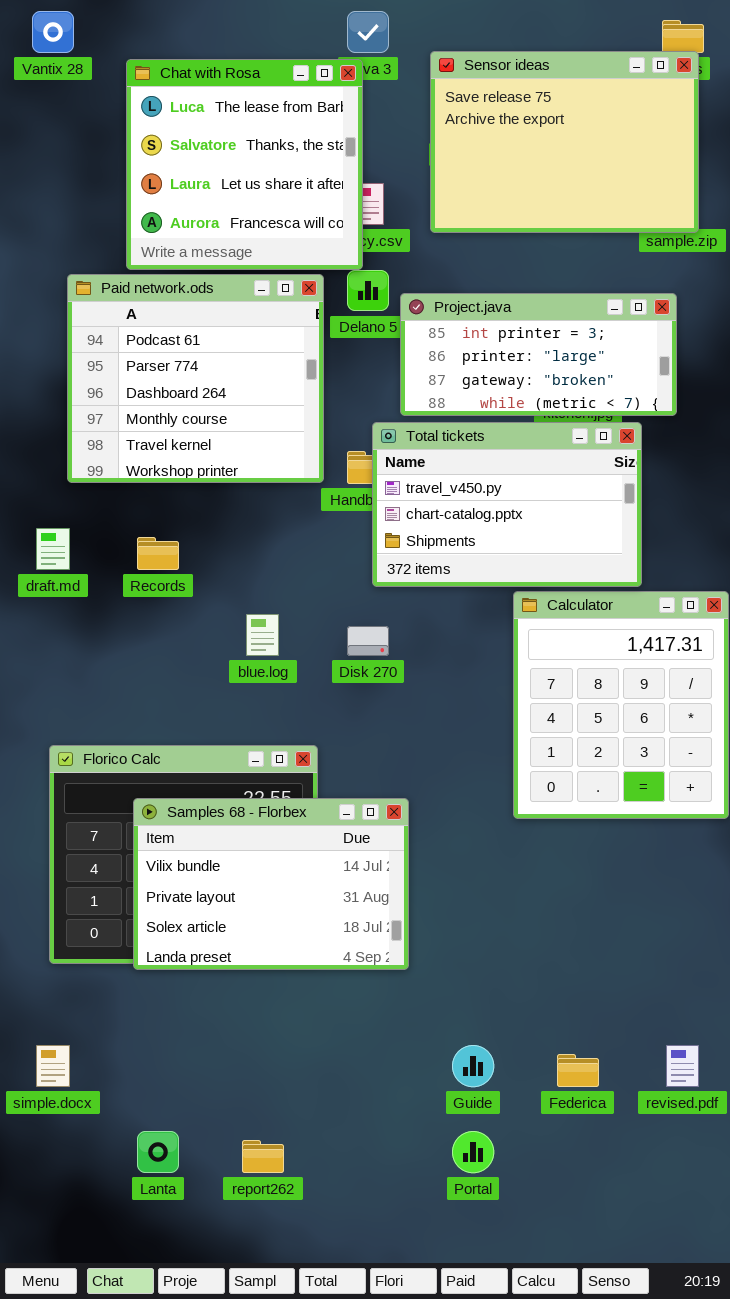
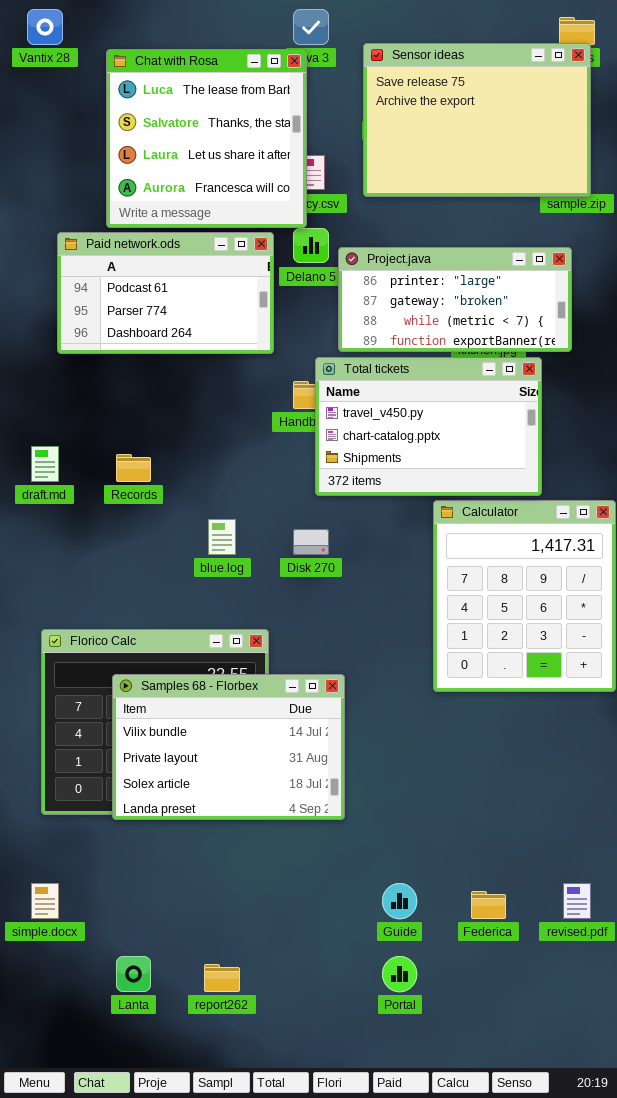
Paid network.ods: [67,274,324,483] -> [57,232,274,354], resized
Project.java: [400,293,677,416] -> [338,247,572,352], scrolled down 1 row

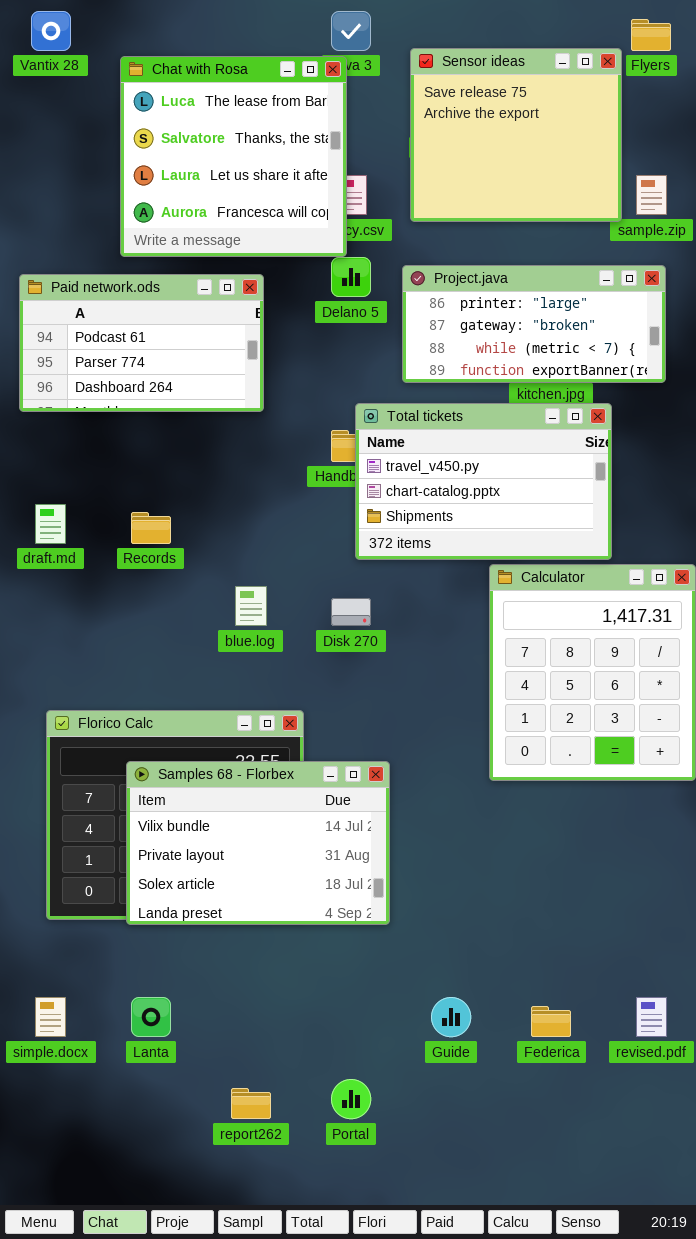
Sensor ideas: [363,43,591,197] -> [410,48,622,222], resized
Paid network.ods: [57,232,274,354] -> [19,274,264,412], moved
Project.java: [338,247,572,352] -> [402,265,666,383], moved
Lanta: [116,956,151,992] -> [131,997,171,1037], moved
Portal: [382,956,417,992] -> [331,1079,371,1119], moved

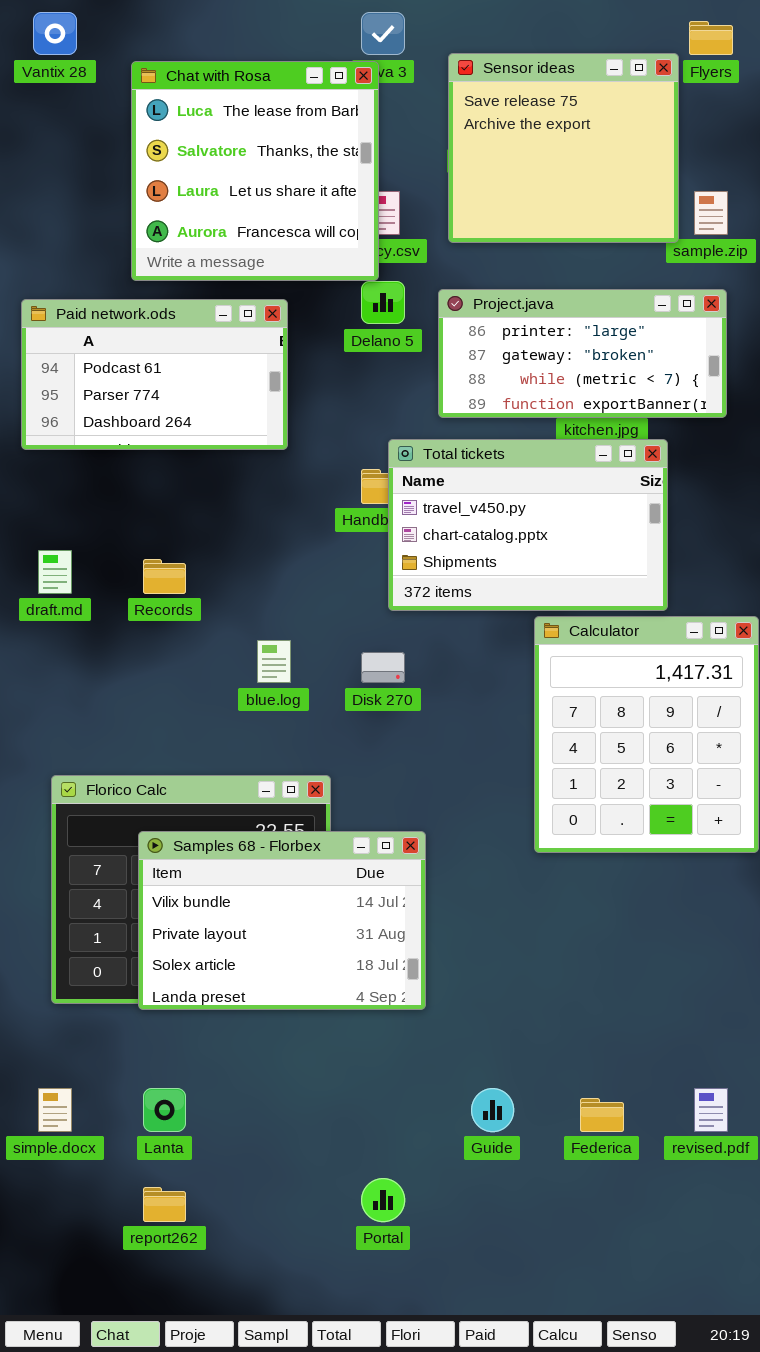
report262: [231,1088,271,1119] -> [143,1187,186,1222], moved

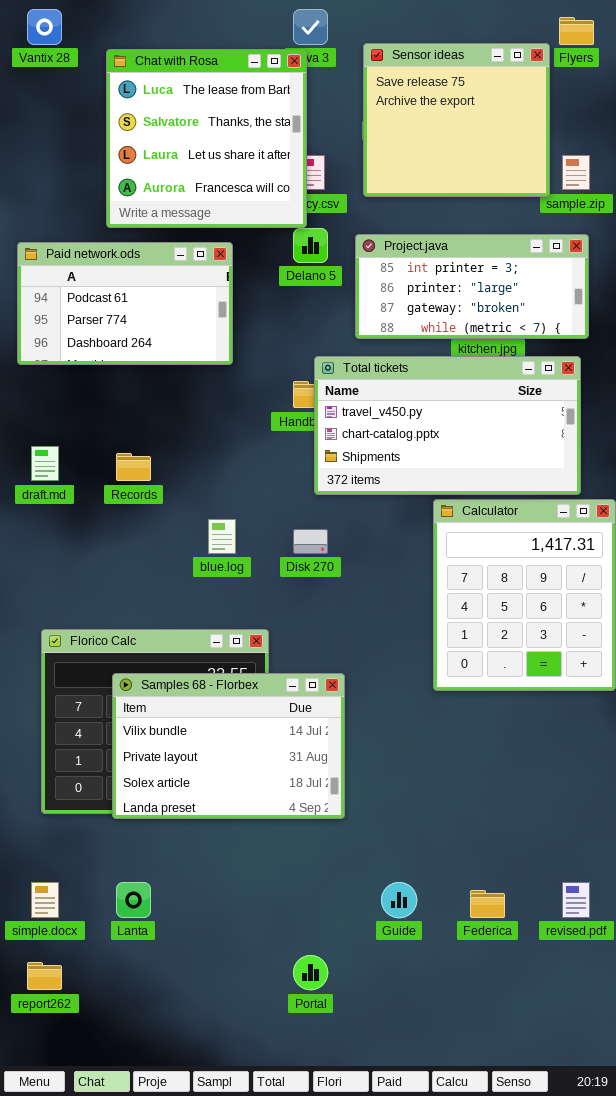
Project.java: [438,289,727,418] -> [355,234,589,339], scrolled up 1 row
Total tickets: [388,439,668,611] -> [314,356,581,495], resized
report262: [143,1187,186,1222] -> [27,962,62,990], moved

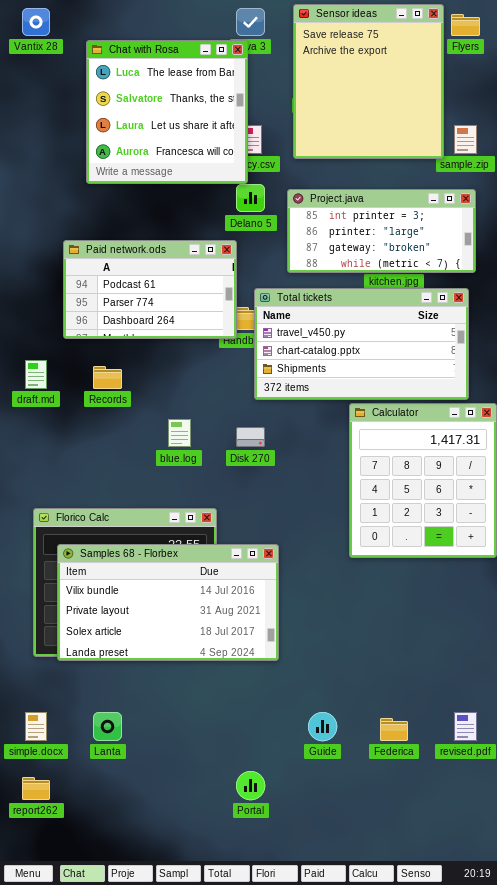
Sensor ideas: [363,43,550,197] -> [293,4,444,159], resized
Paid network.ods: [17,242,233,365] -> [63,240,237,339], moved
Samples 68 - Florbex: [112,673,345,819] -> [57,544,279,661], resized

